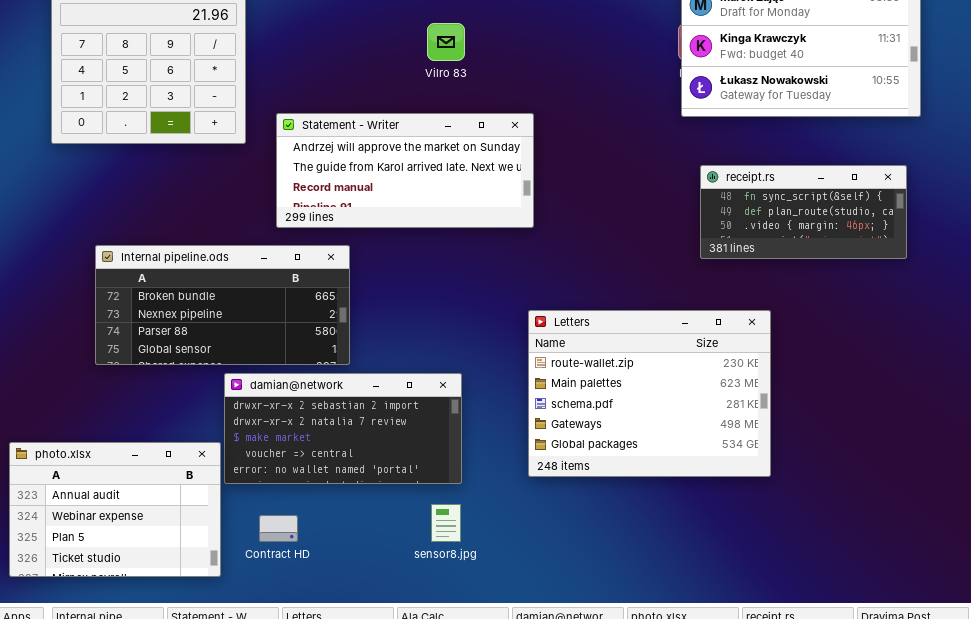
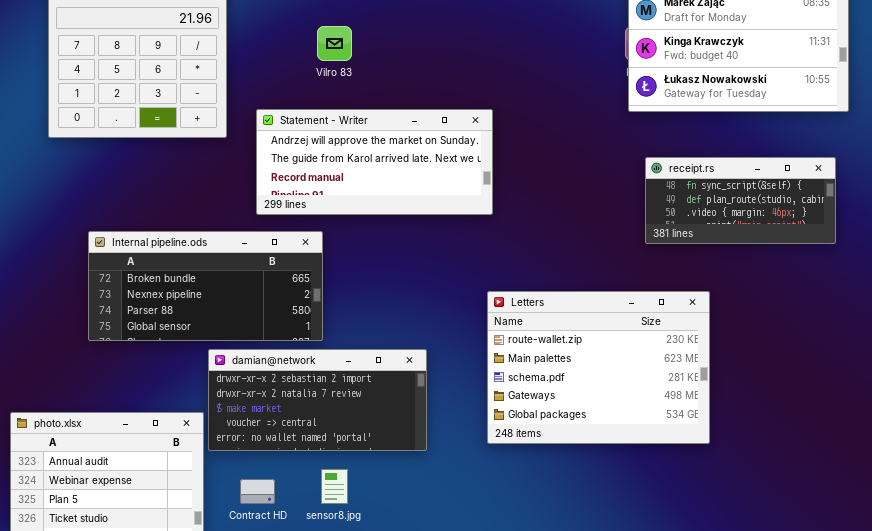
Vilro 83: [427,23,465,61] -> [317,26,352,61], moved
sensor8.jpg: [431,504,461,542] -> [321,469,348,504], moved

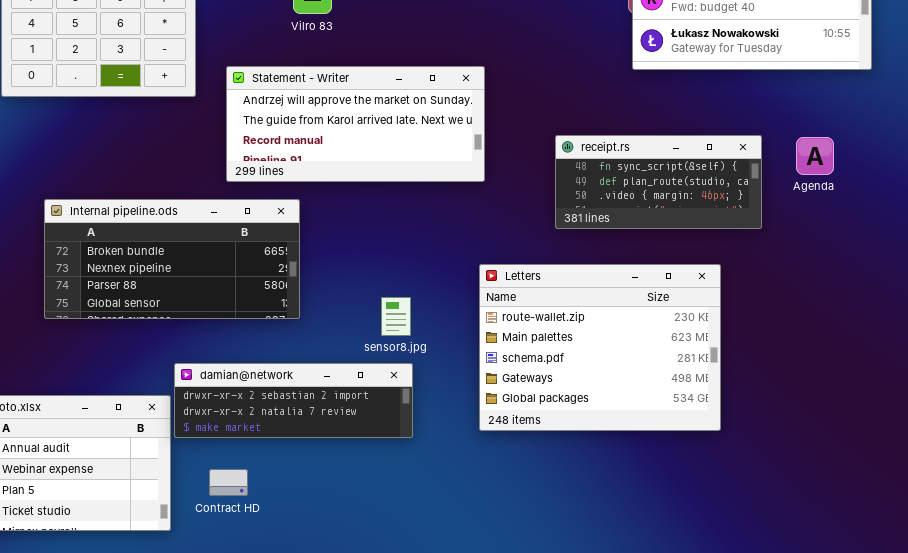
receipt.rs: [645,157,836,244] -> [555,135,762,229], moved
damian@network: [208,349,427,451] -> [174,363,413,438], resized
sensor8.jpg: [321,469,348,504] -> [381,297,411,336], moved

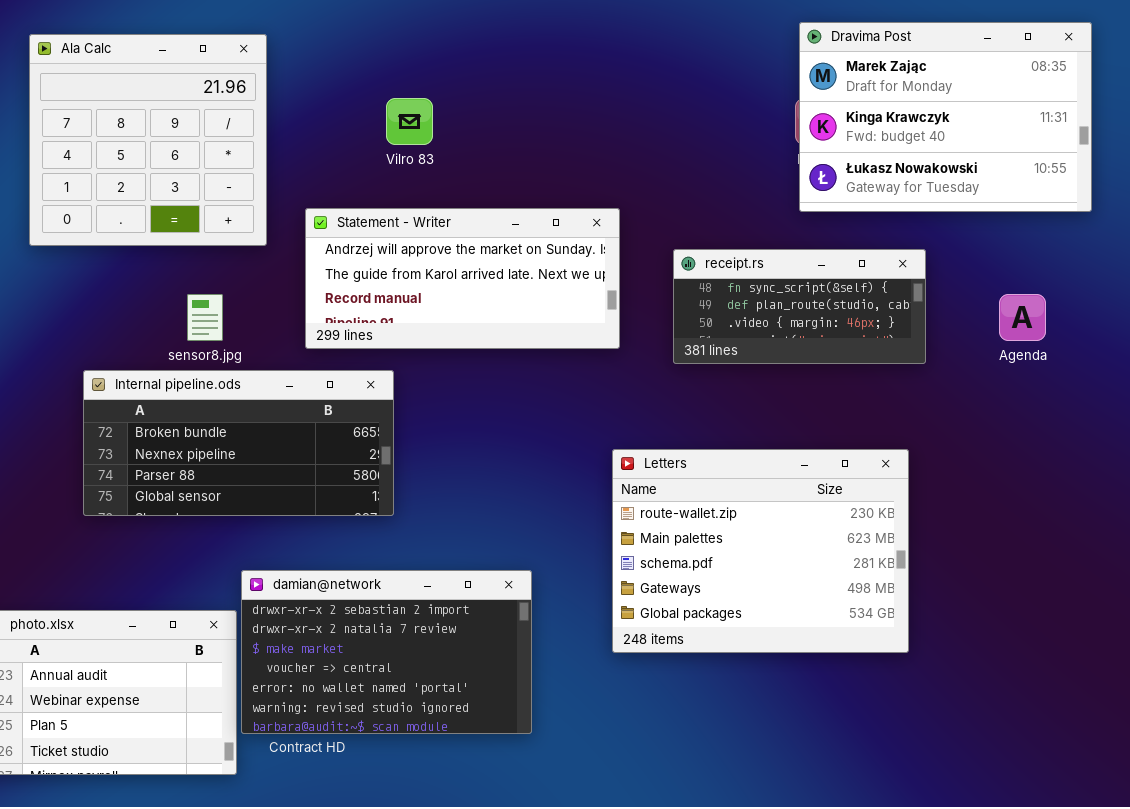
receipt.rs: [555,135,762,229] -> [673,249,926,364], moved
sensor8.jpg: [381,297,411,336] -> [187,294,223,341], moved
damian@network: [174,363,413,438] -> [241,570,532,734], resized

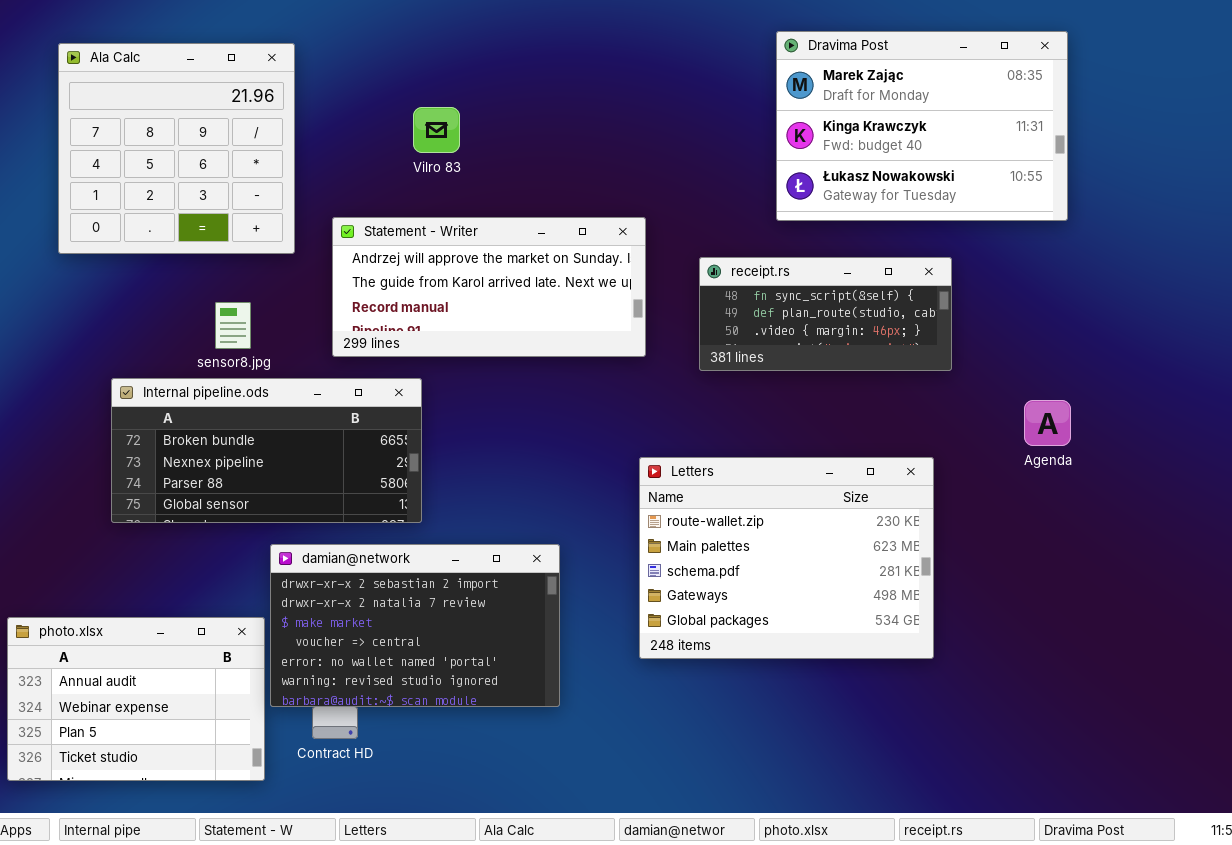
Dravima Post: [799,22,1092,212] -> [776,31,1068,221], moved
Agenda: [999,294,1046,341] -> [1024,400,1071,446], moved
damian@network: [241,570,532,734] -> [270,544,560,707], moved

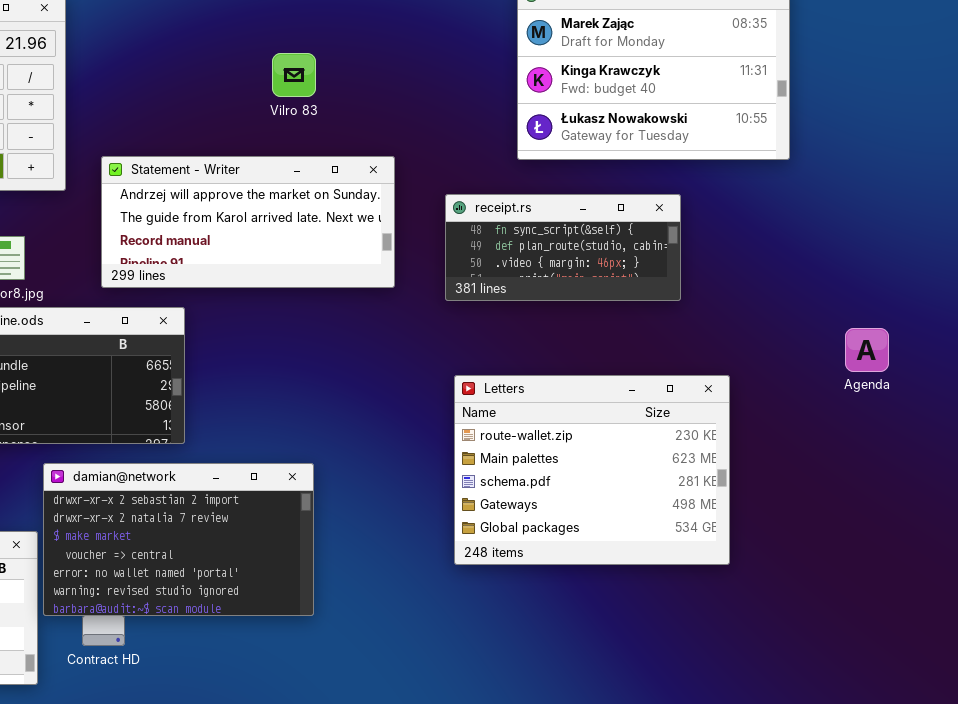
Vilro 83: [413,107,460,153] -> [272,53,316,97], moved
Agenda: [1024,400,1071,446] -> [845,328,889,372], moved
Letters: [639,457,934,659] -> [454,375,730,565], moved

